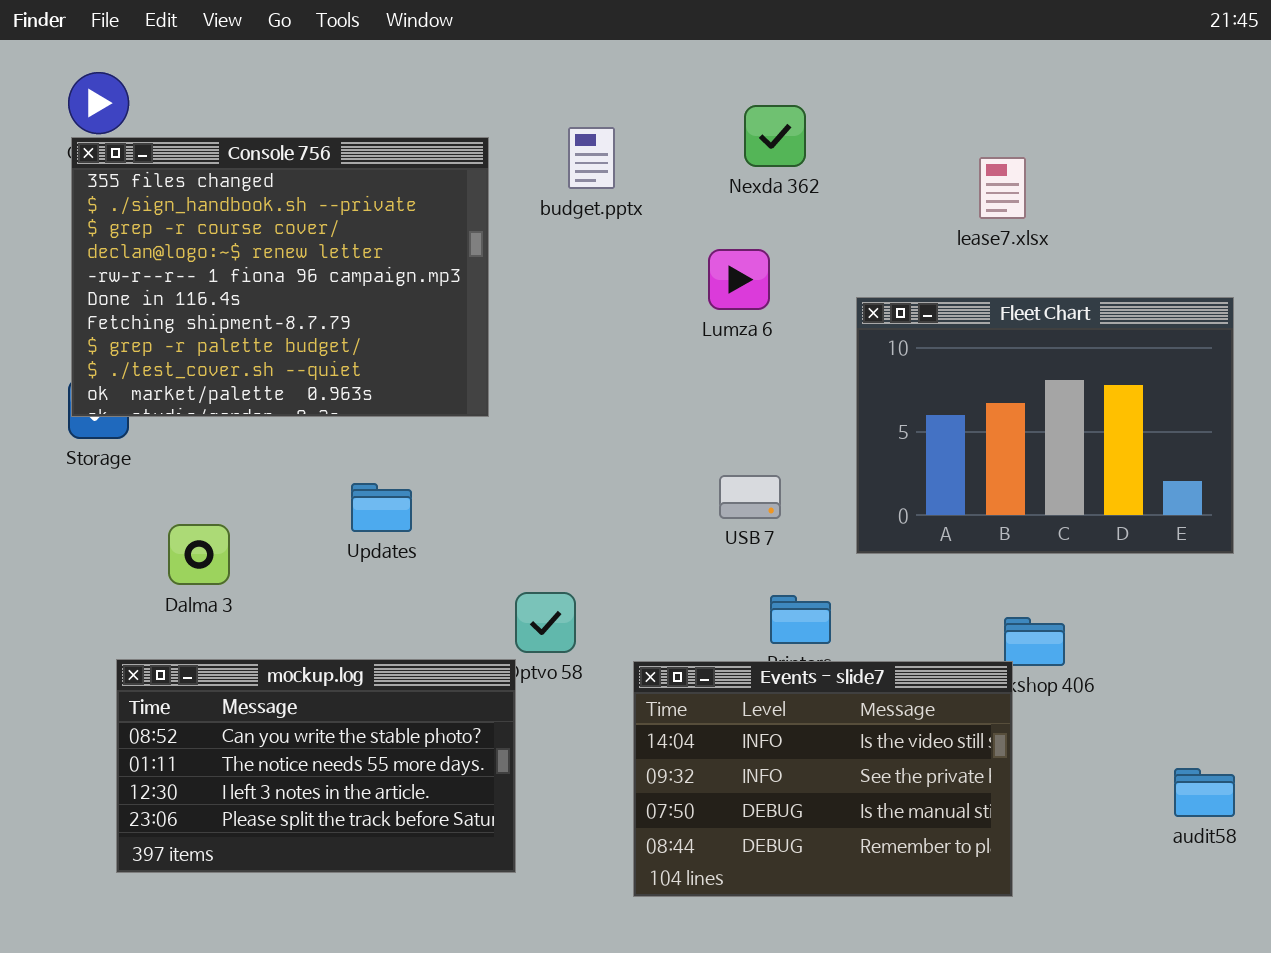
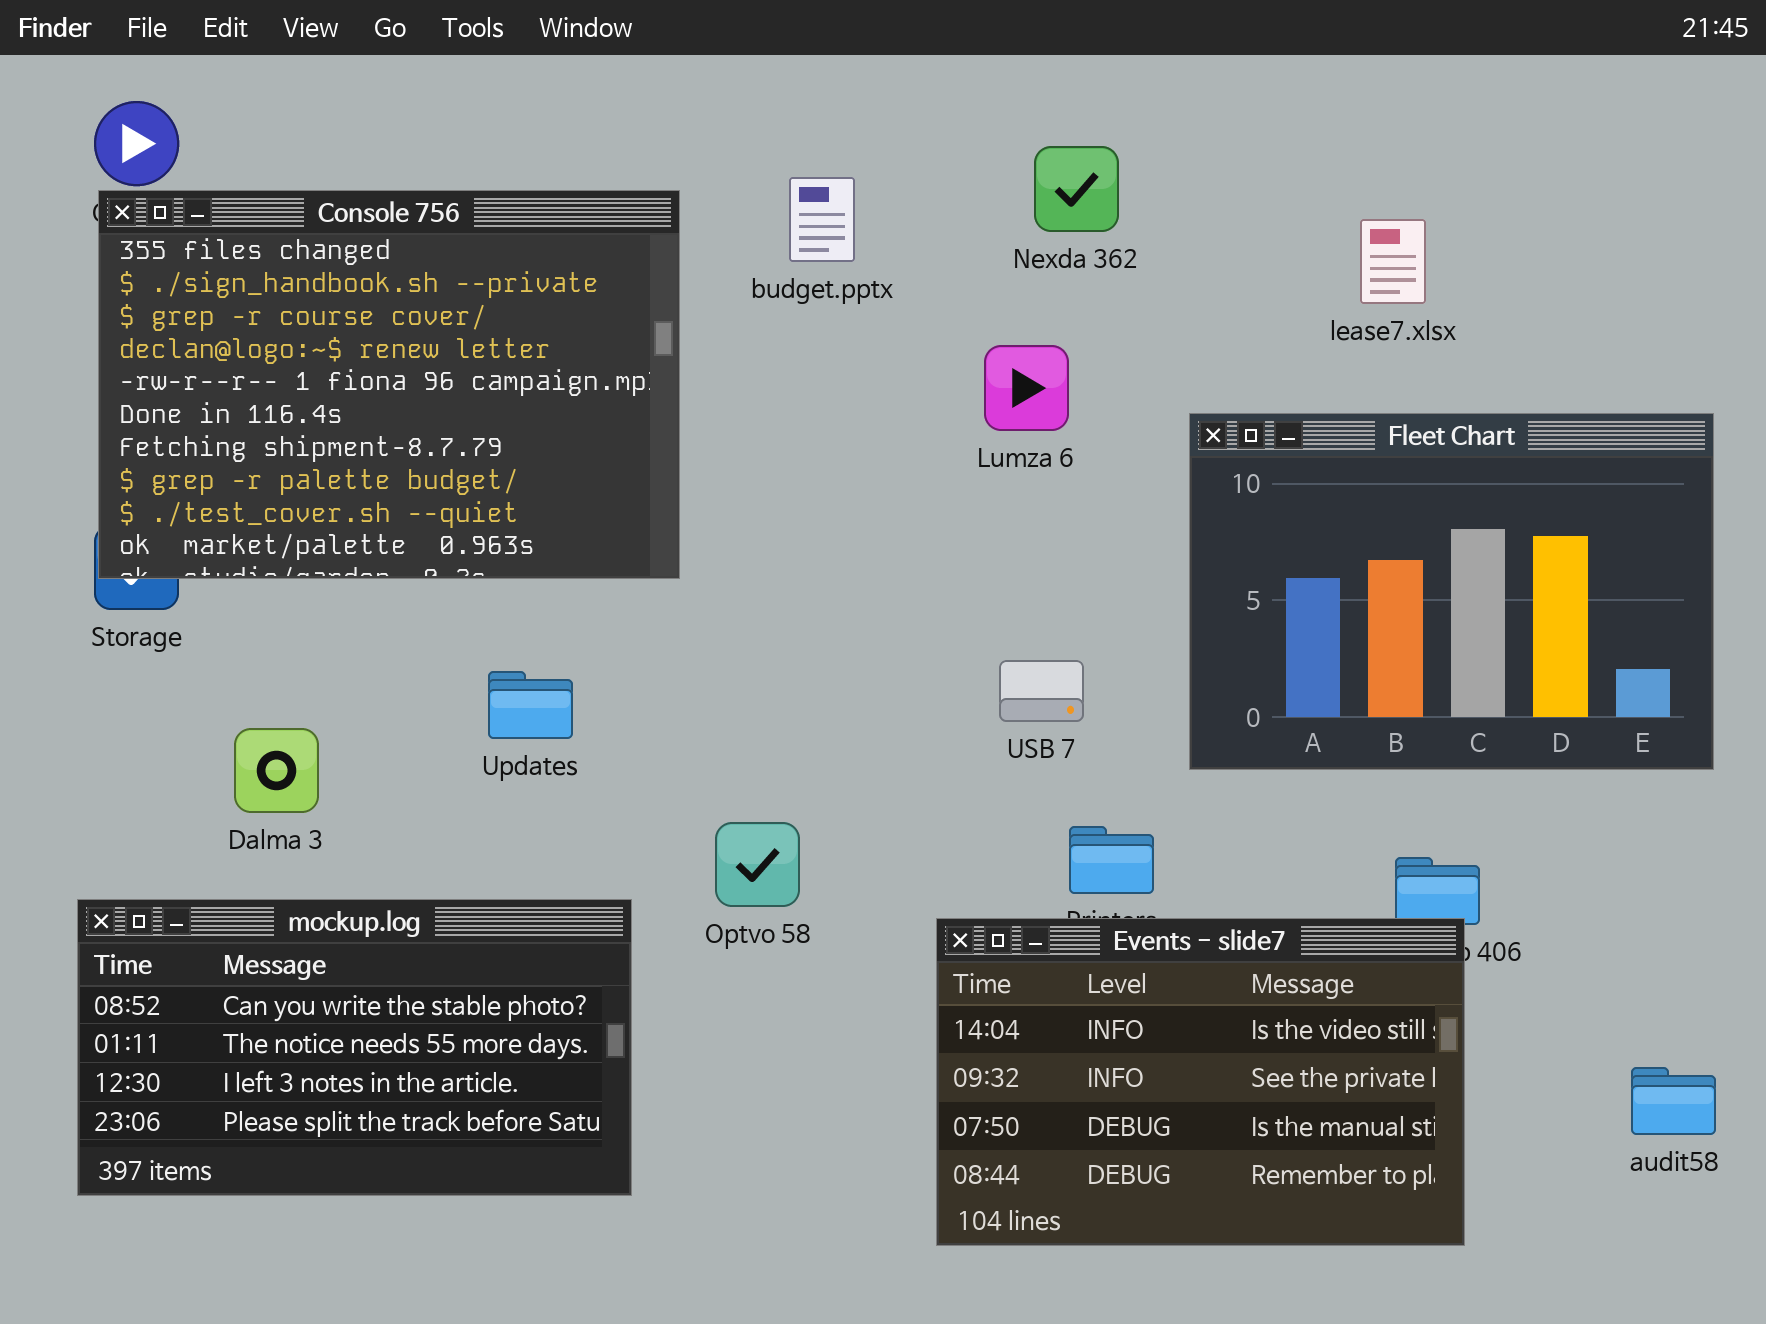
mockup.log: [116,659,516,873] -> [77,899,632,1196], moved
Events - slide7: [633,661,1013,897] -> [936,918,1465,1246], moved

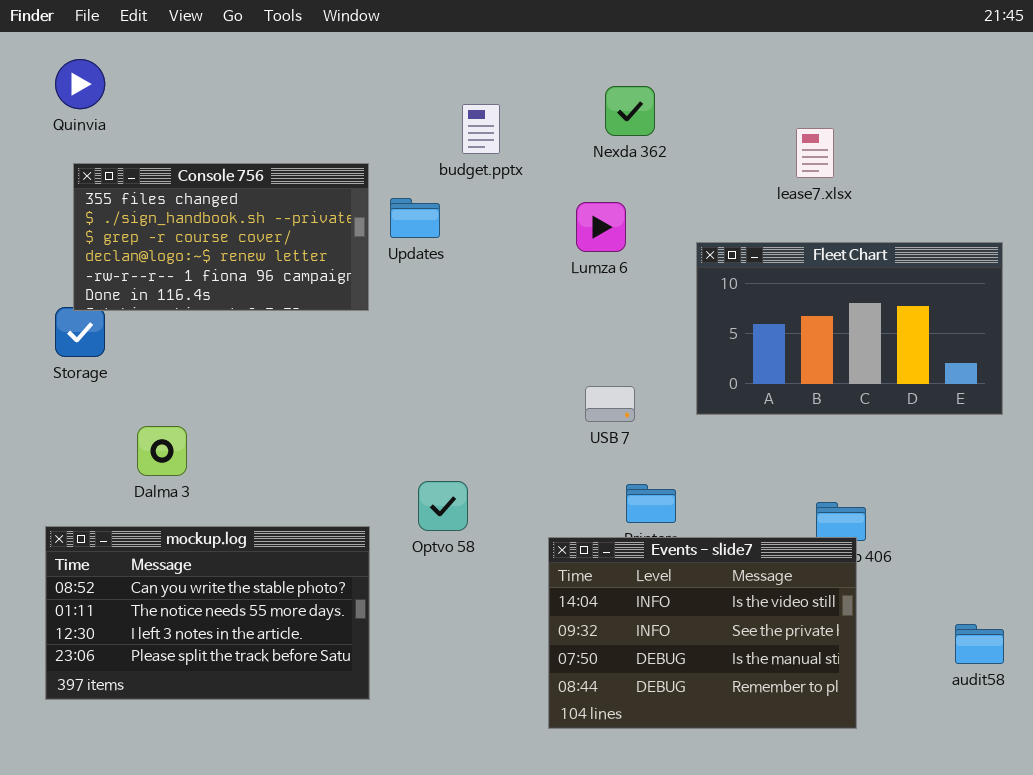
Console 756: [98,190,680,579] -> [73,163,369,311], moved, resized
Fleet Chart: [1189,413,1714,770] -> [696,242,1003,415], resized
Updates: [488,671,573,739] -> [390,198,440,238], moved

